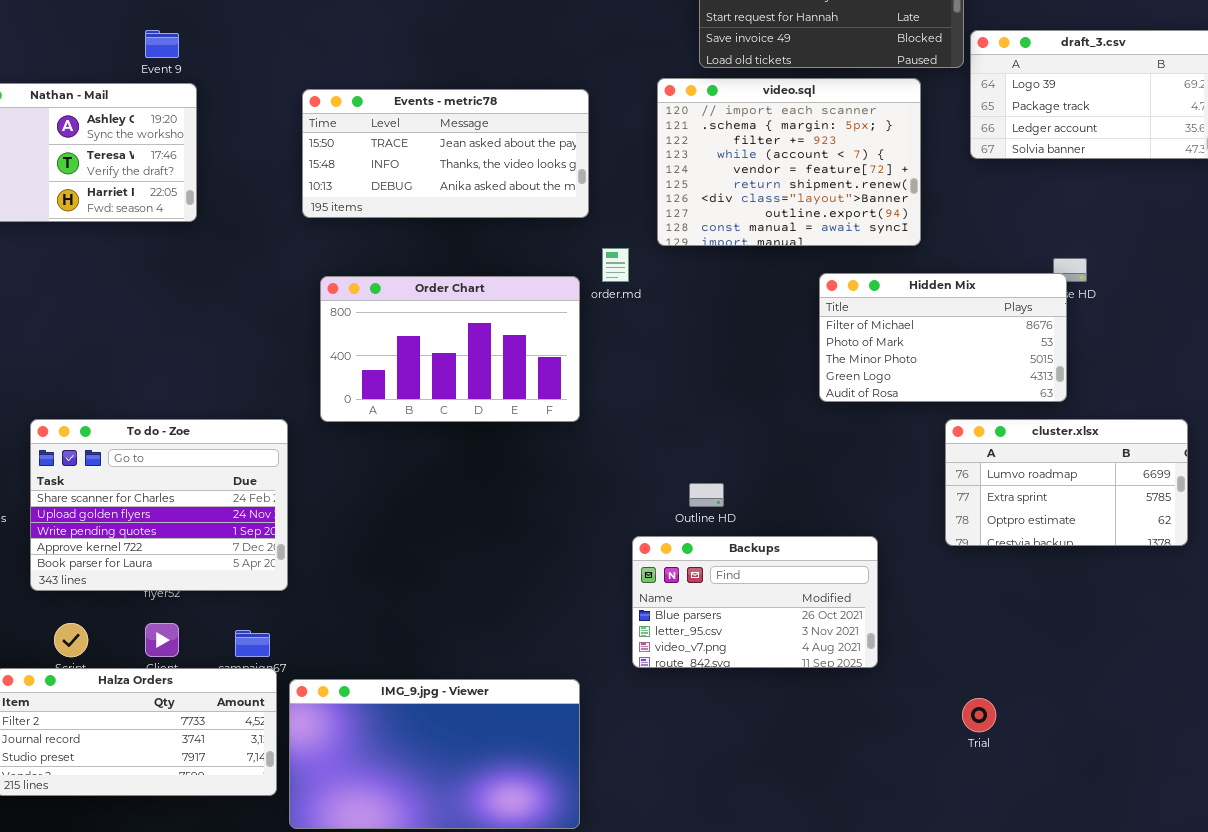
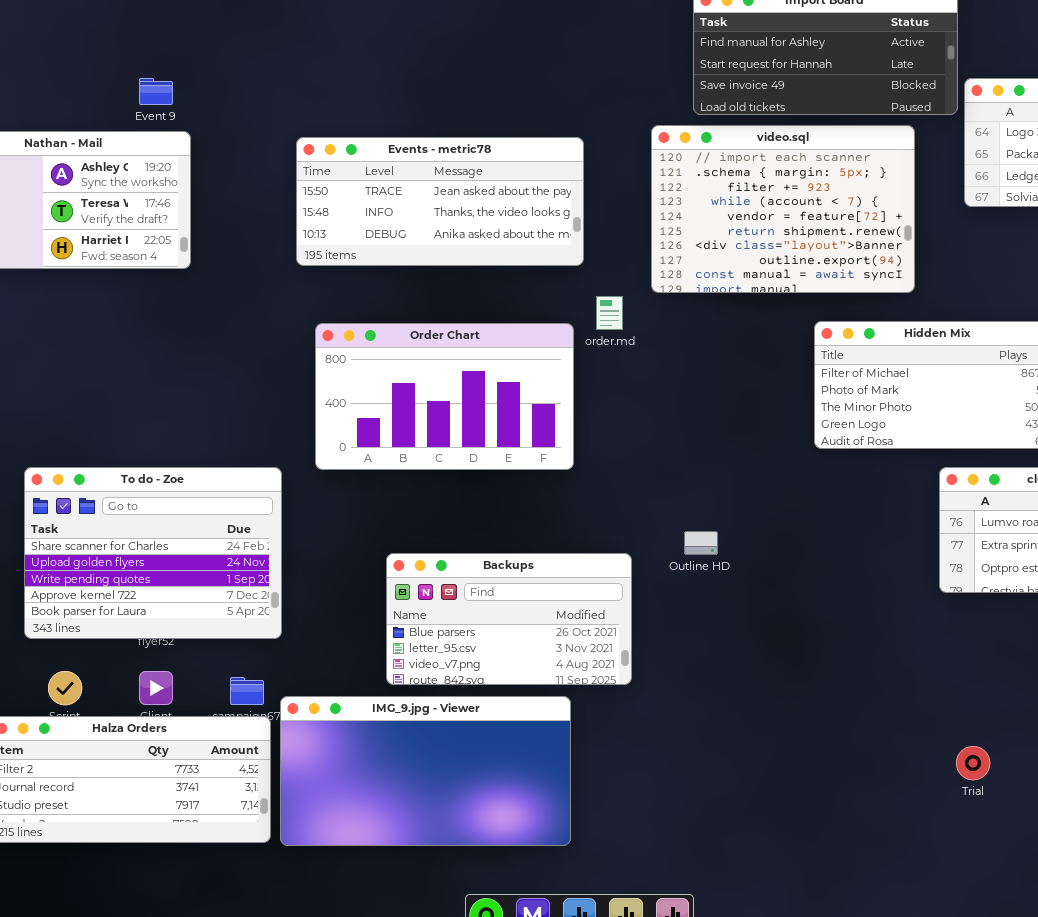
Backups: [632,536,878,668] -> [386,553,632,685], moved
IMG_9.jpg - Viewer: [289,679,580,829] -> [280,696,571,846], moved

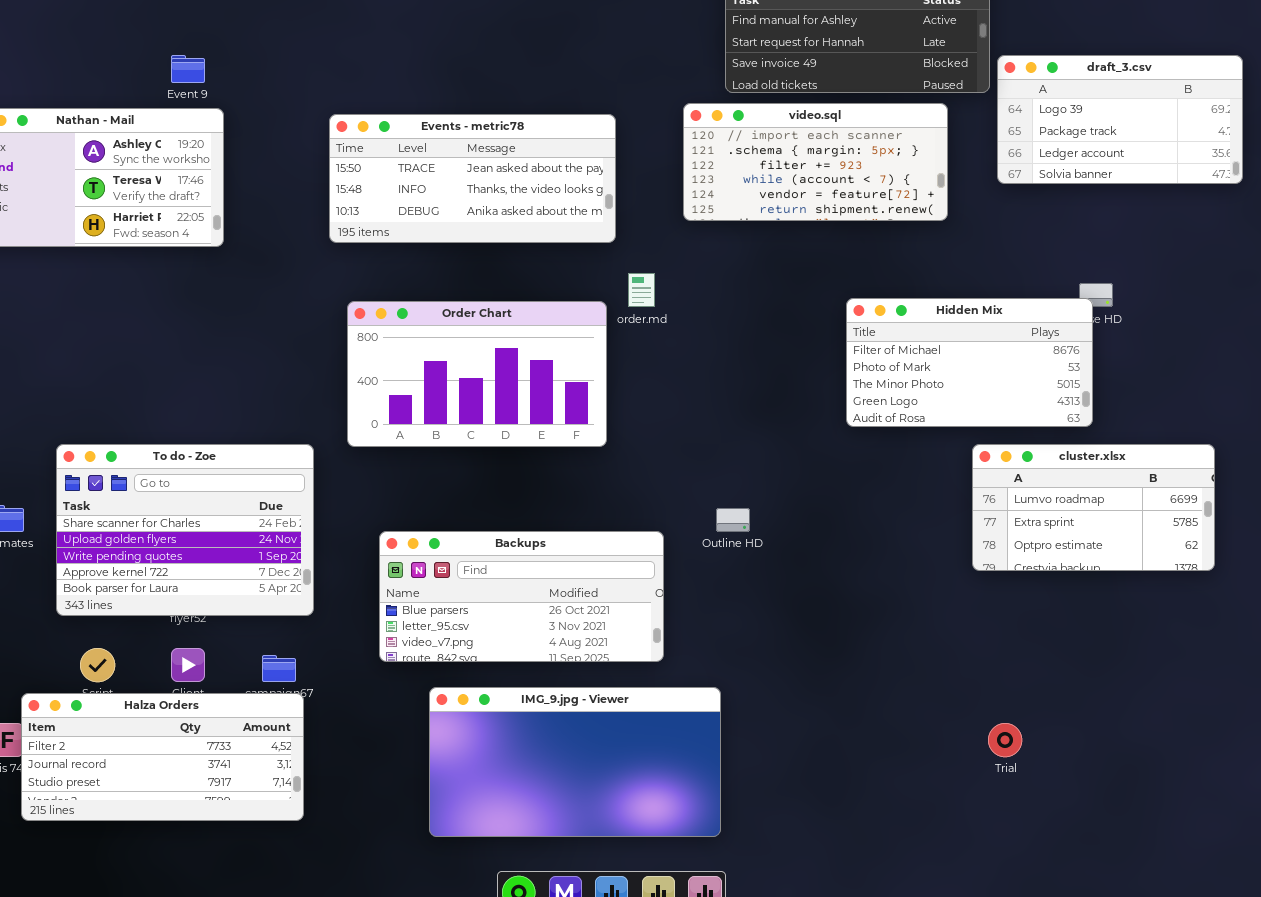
video.sql: [651,125,915,293] -> [683,103,948,221], resized
Backups: [386,553,632,685] -> [379,531,664,662], resized
IMG_9.jpg - Viewer: [280,696,571,846] -> [429,687,721,837], moved

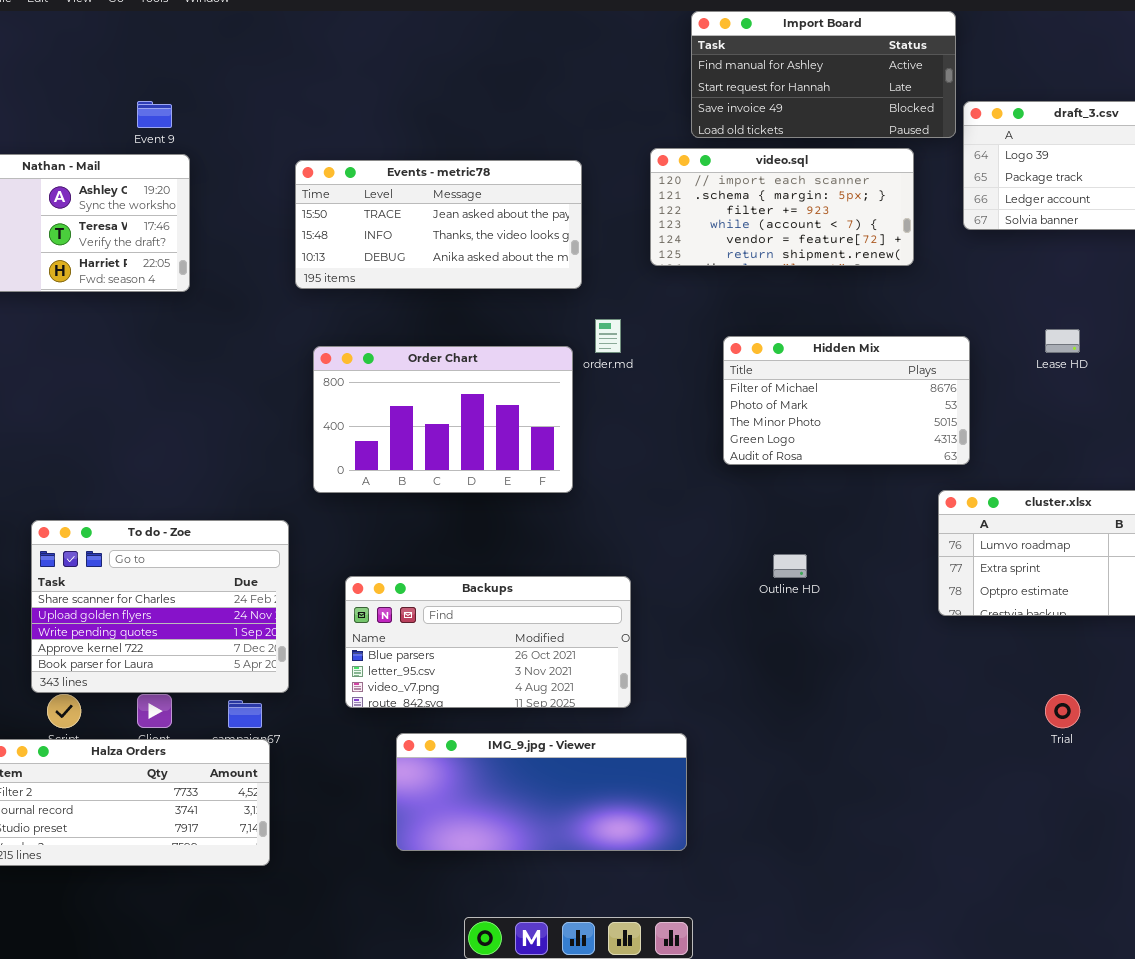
Hidden Mix: [846,298,1093,427] -> [723,336,970,465], moved
To do - Zoe: [56,444,314,616] -> [31,520,289,693], moved
Outline HD: [716,508,750,532] -> [773,554,807,578], moved
IMG_9.jpg - Viewer: [429,687,721,837] -> [396,733,687,851], resized
Trial: [988,723,1022,757] -> [1045,694,1080,728], moved

